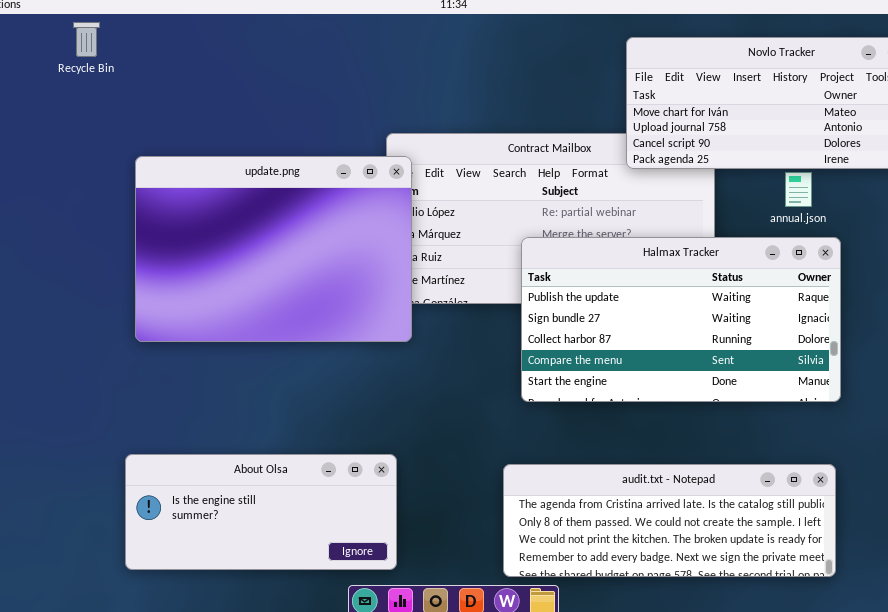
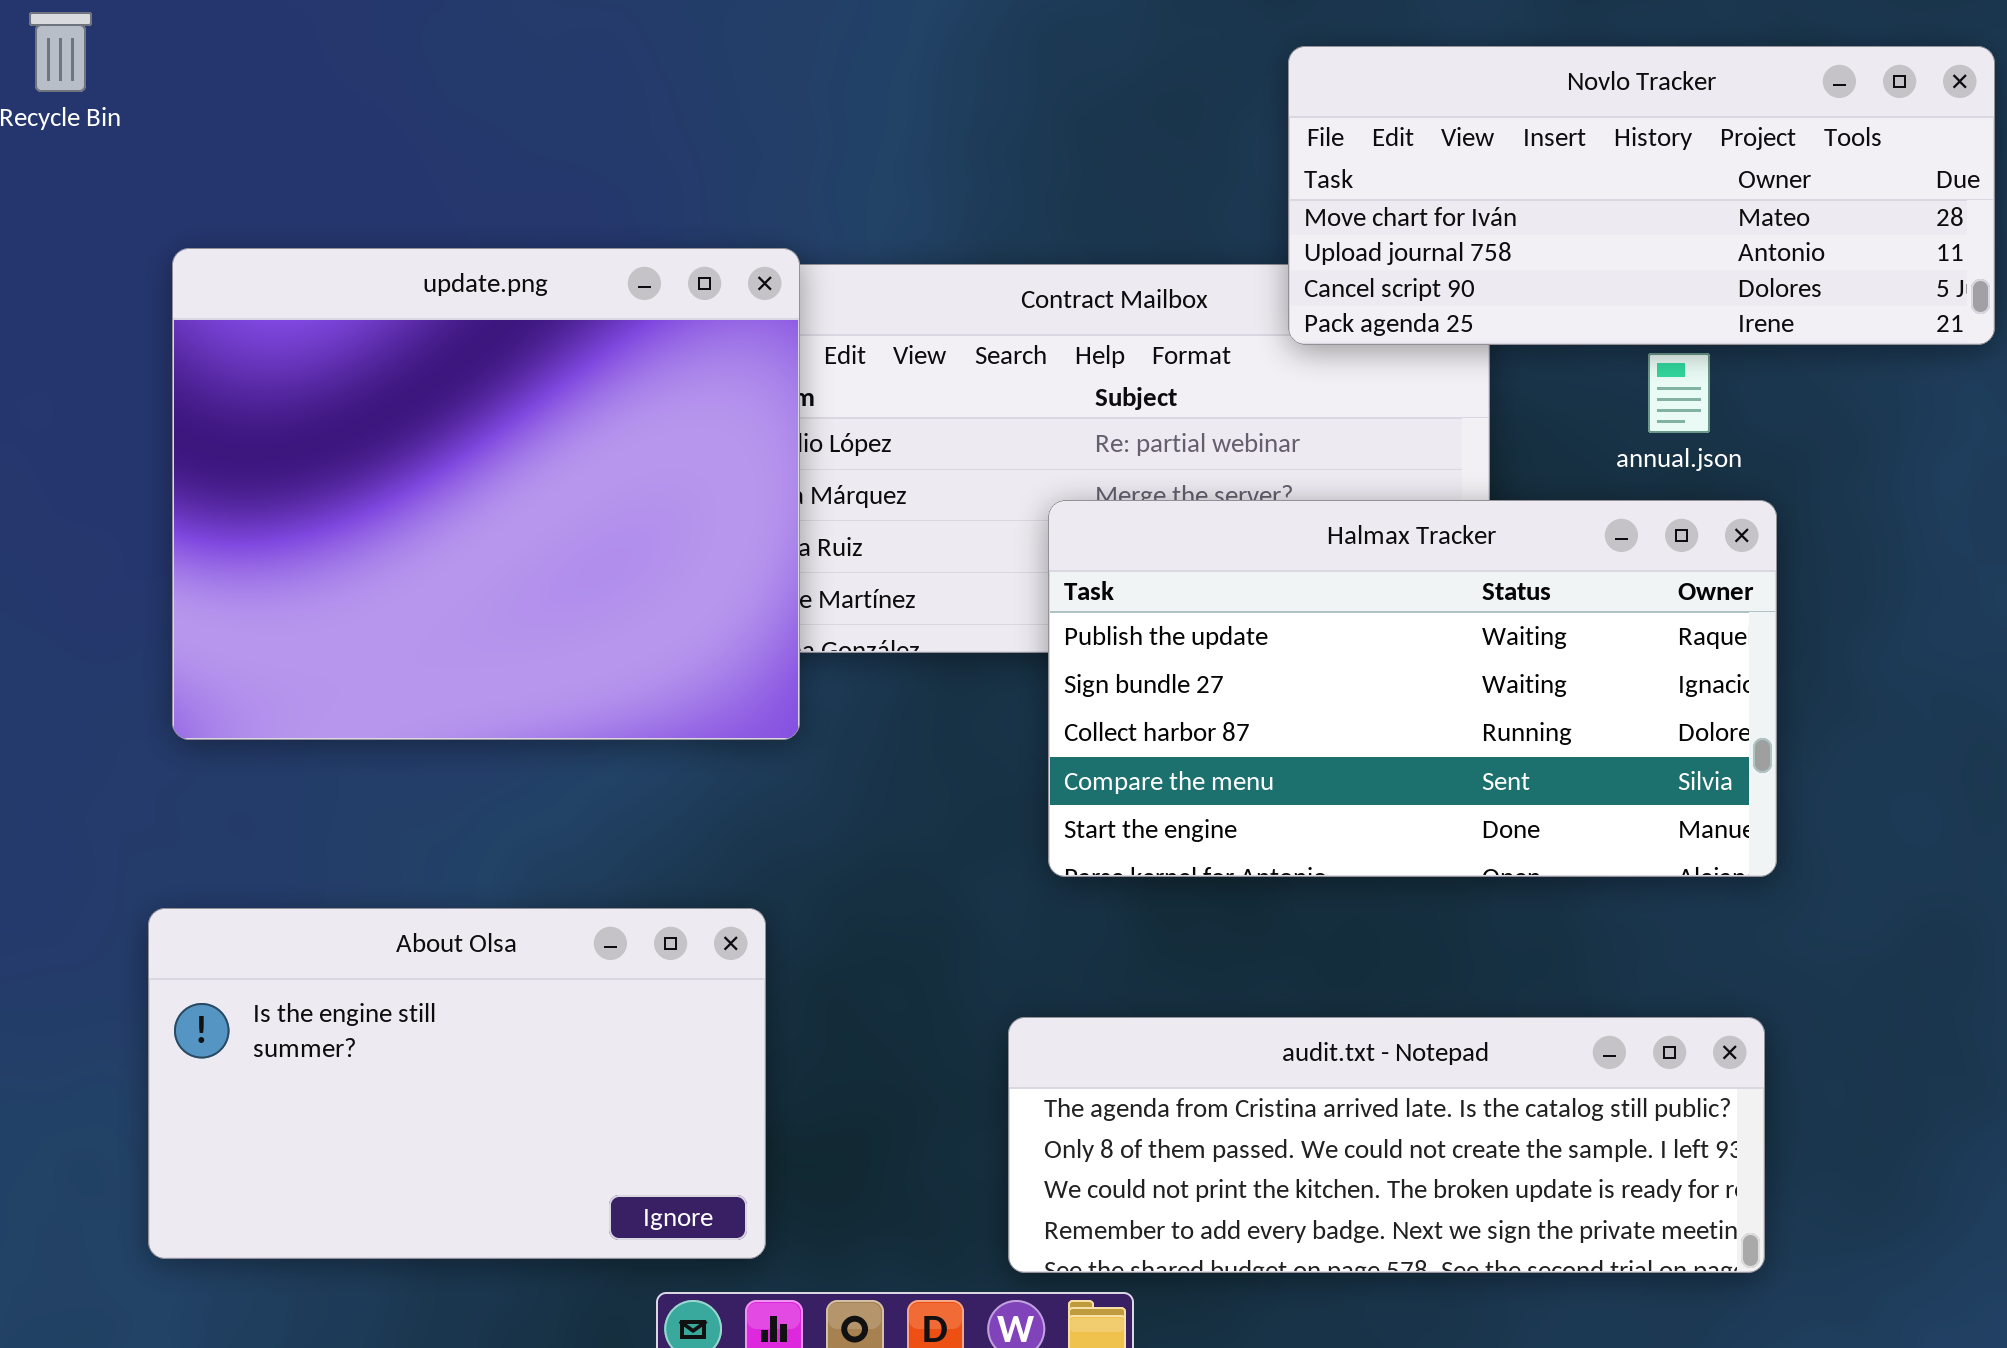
update.png: [135,156,412,342] -> [172,248,800,740], resized
About Olsa: [125,454,397,570] -> [148,908,766,1259], resized

